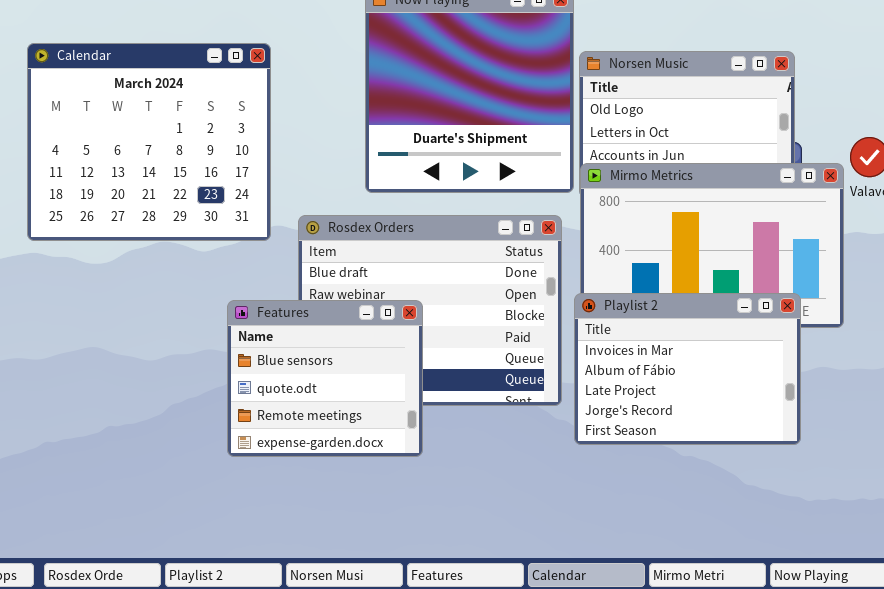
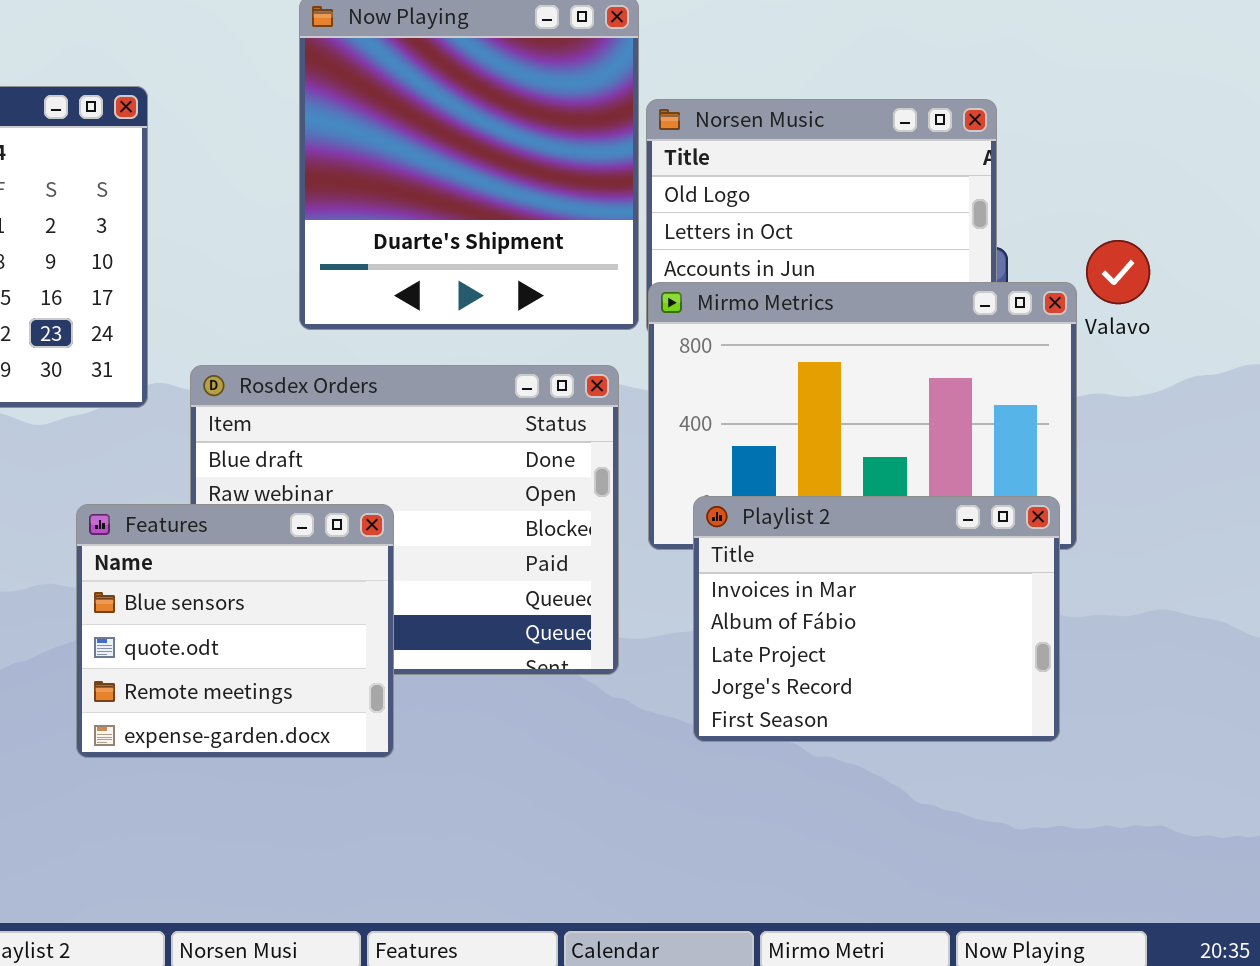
Playlist 2: [574,293,801,445] -> [693,496,1060,742], moved

